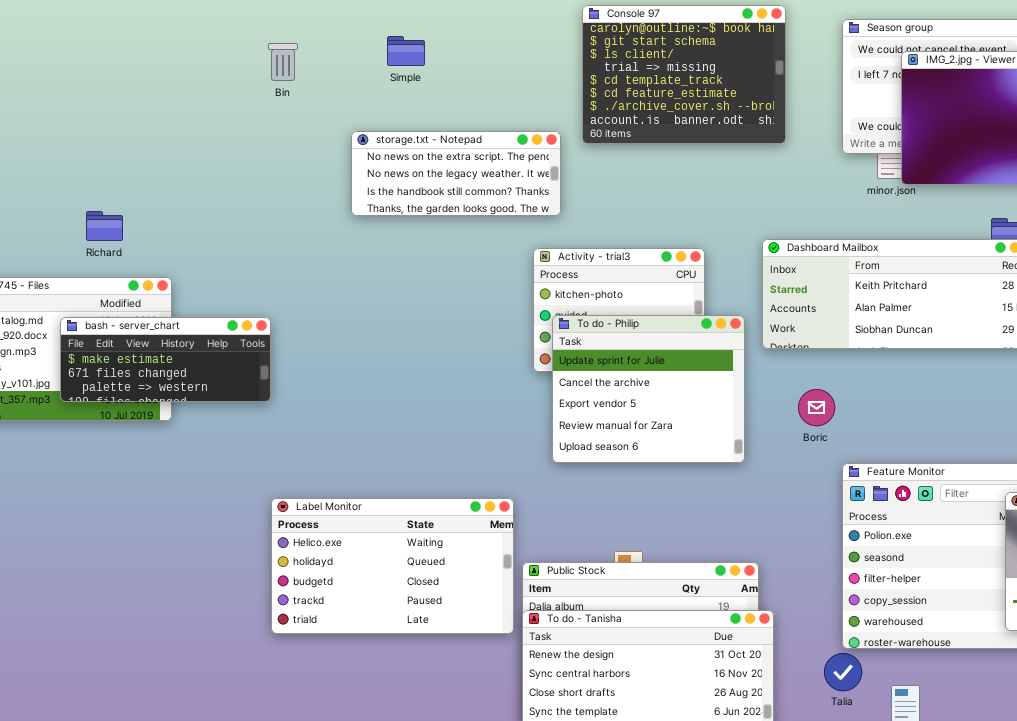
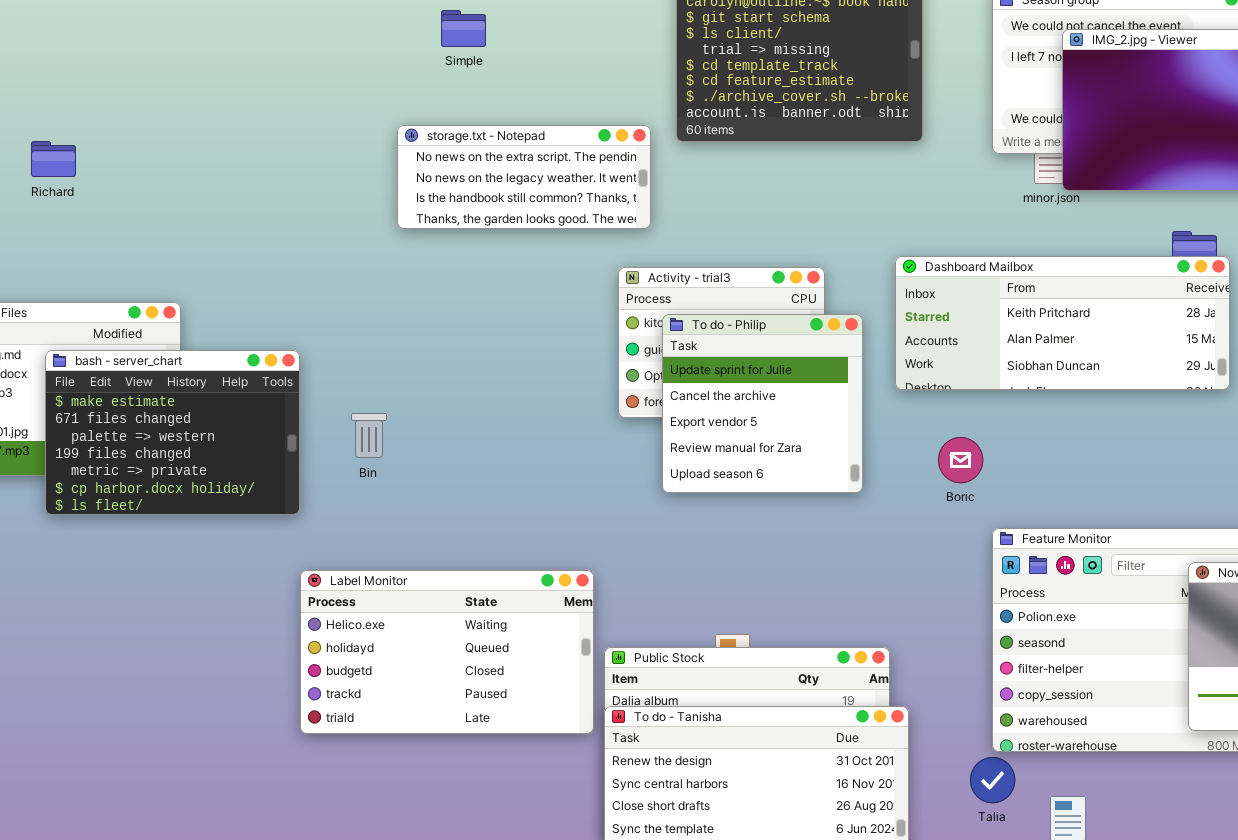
Bin: [268,43,298,81] -> [351,413,387,458], moved
Richard: [86,211,123,241] -> [31,141,76,177], moved
To do - Philip: [552,315,745,463] -> [662,314,863,493], moved, resized
bash - server_chart: [60,317,271,402] -> [45,350,300,515], resized

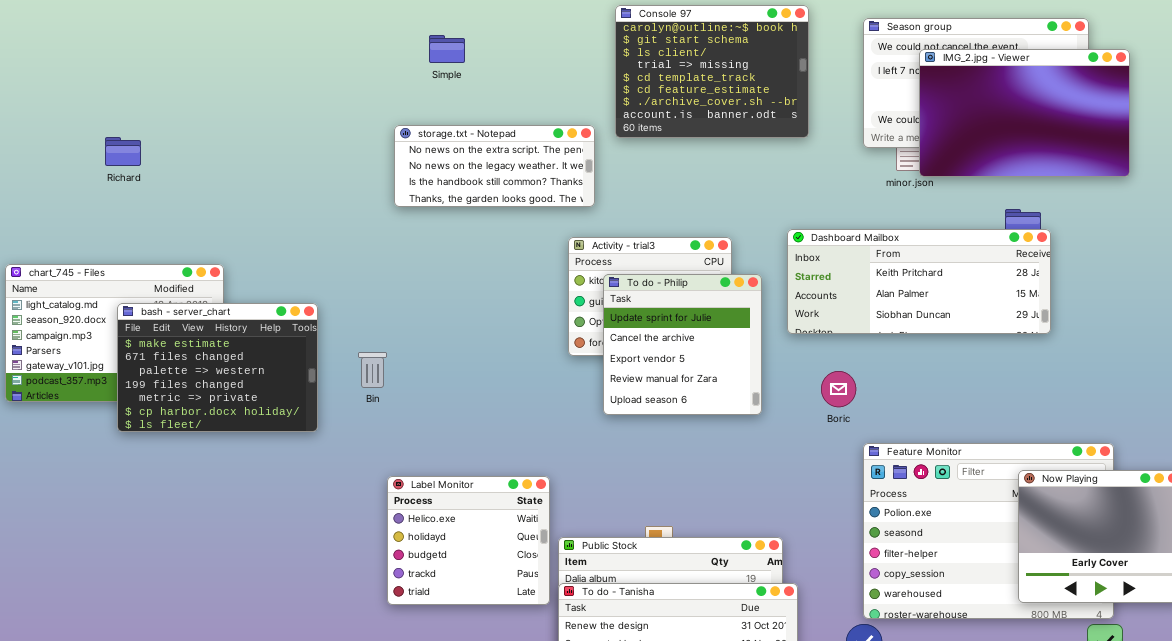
Label Monitor: [300,570,594,734] -> [387,476,550,605], resized

